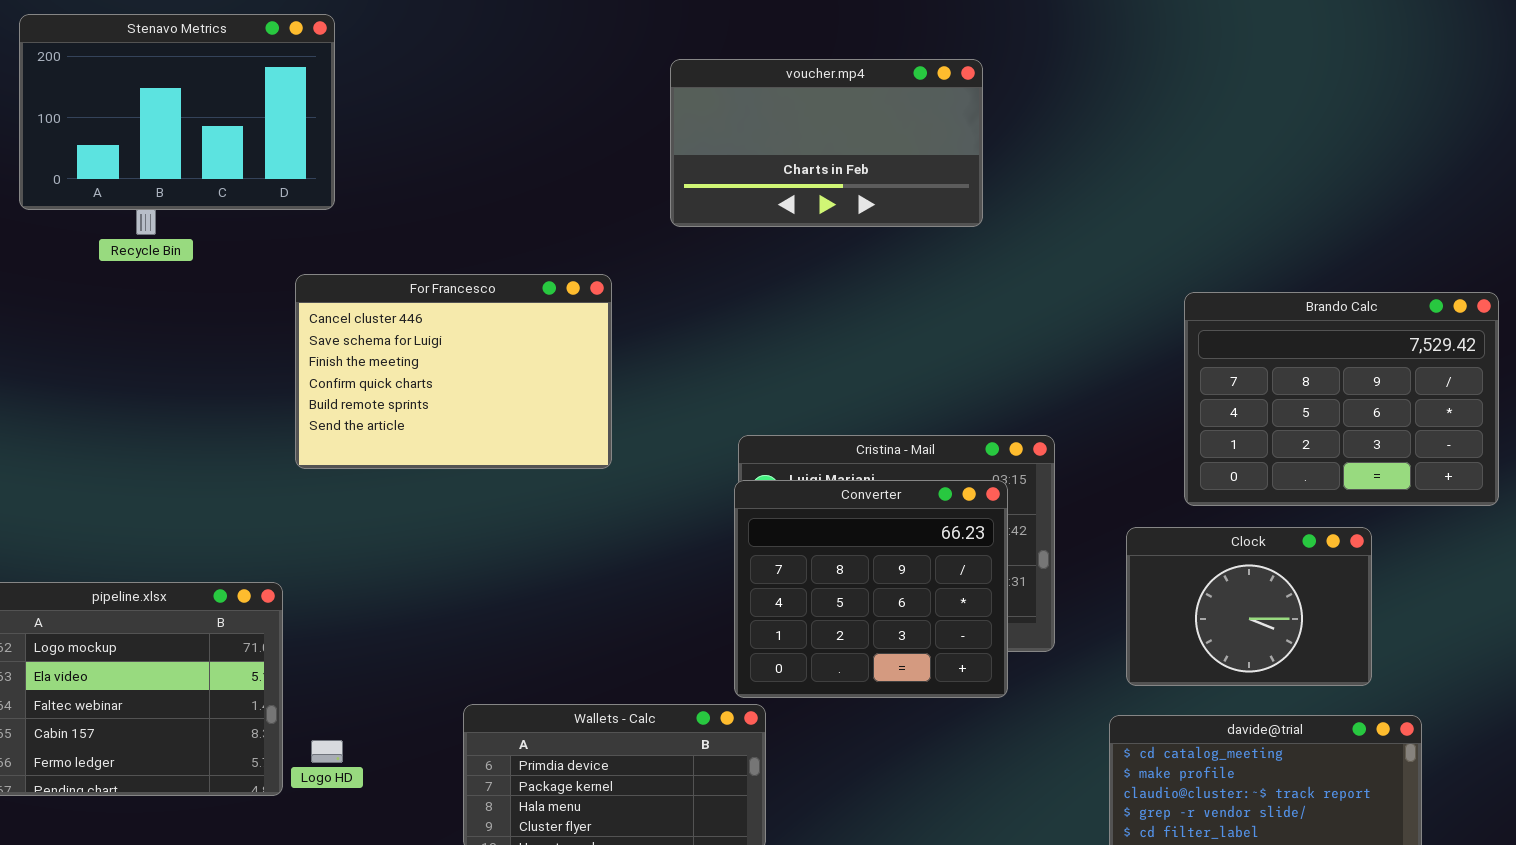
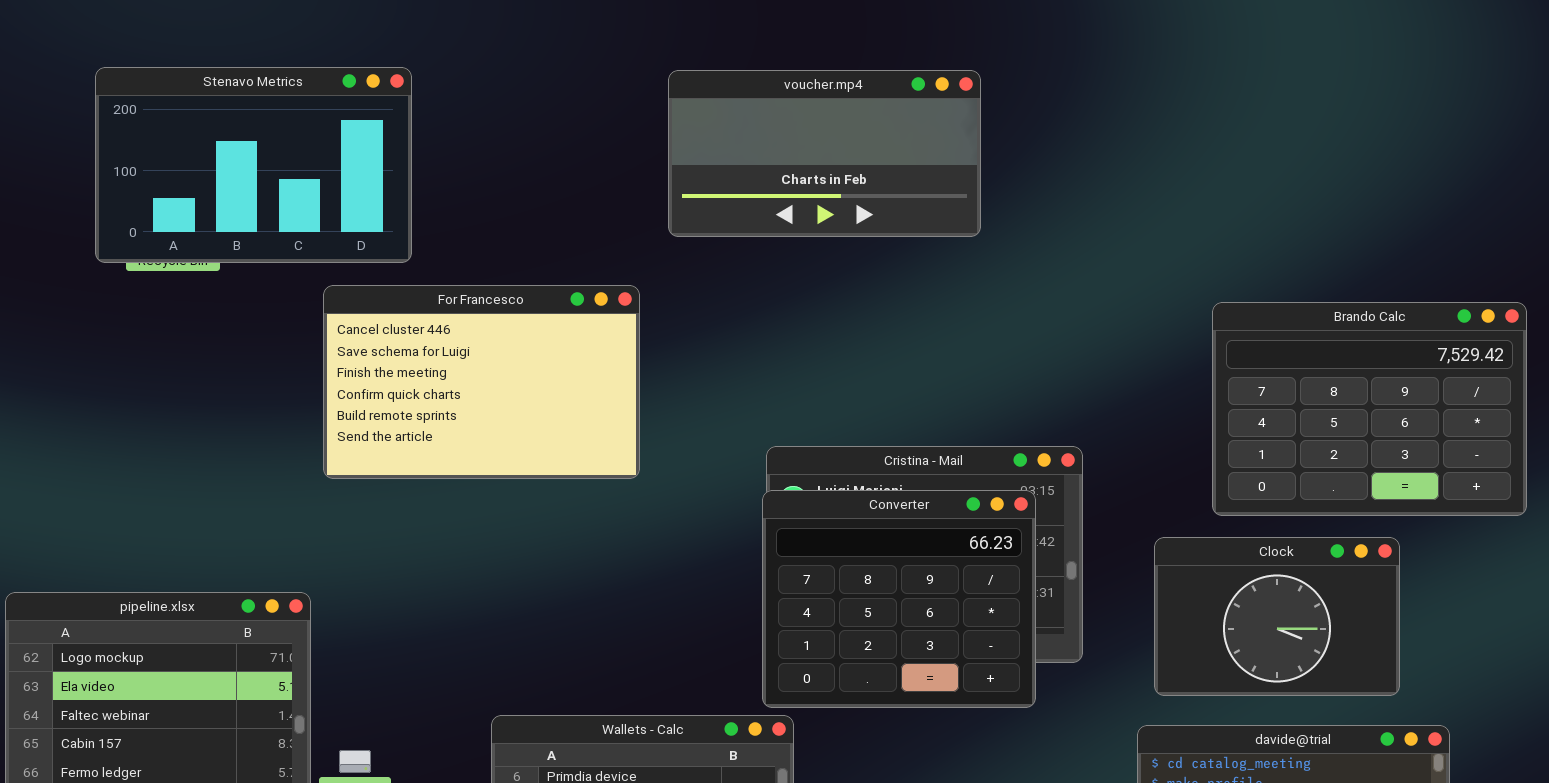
Stenavo Metrics: [19,14,335,210] -> [95,67,412,263], moved
voucher.mp4: [670,59,983,227] -> [668,70,981,237], moved

